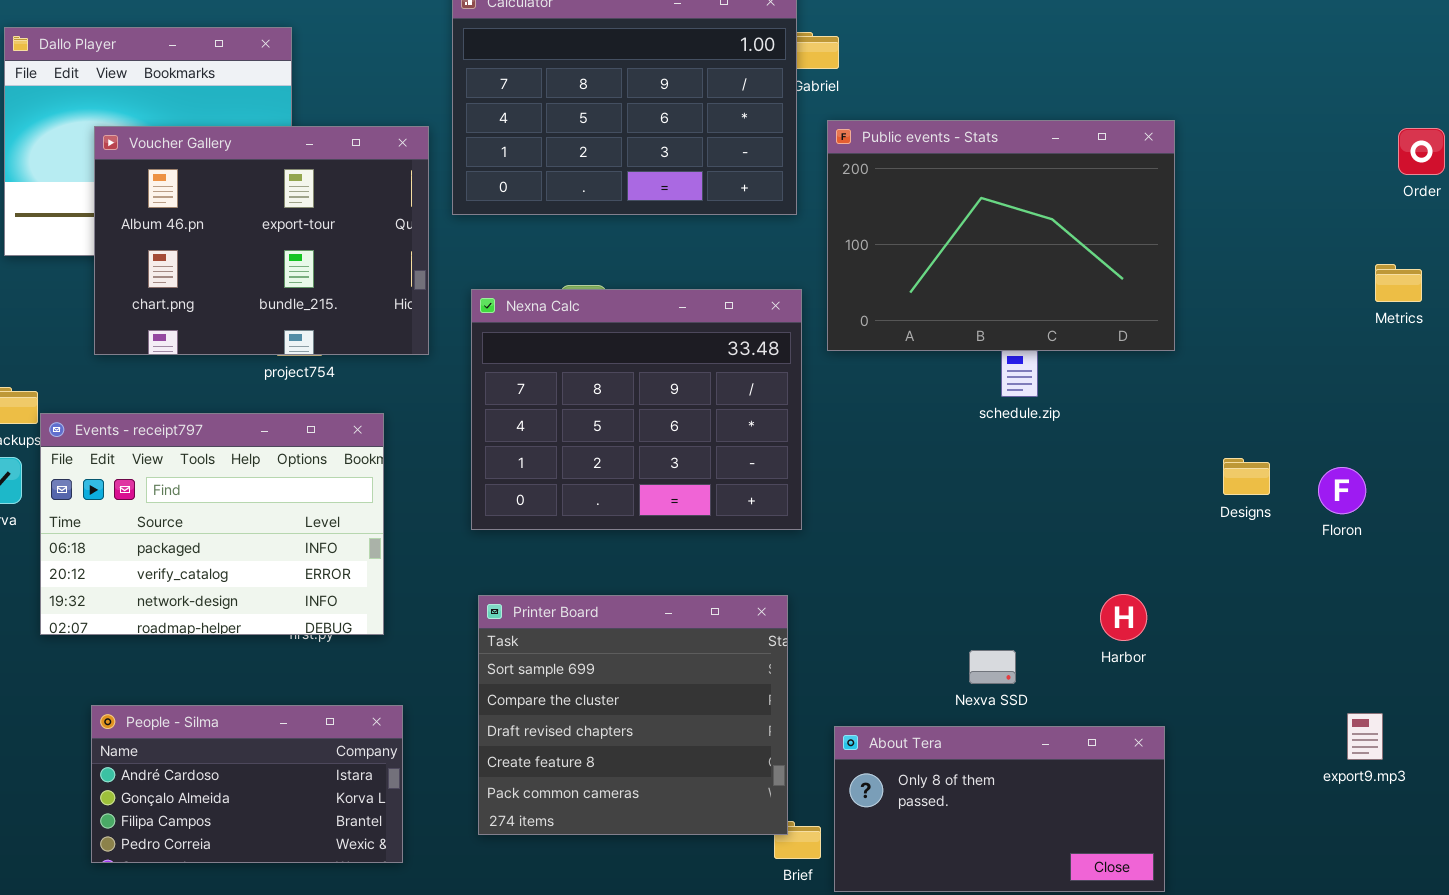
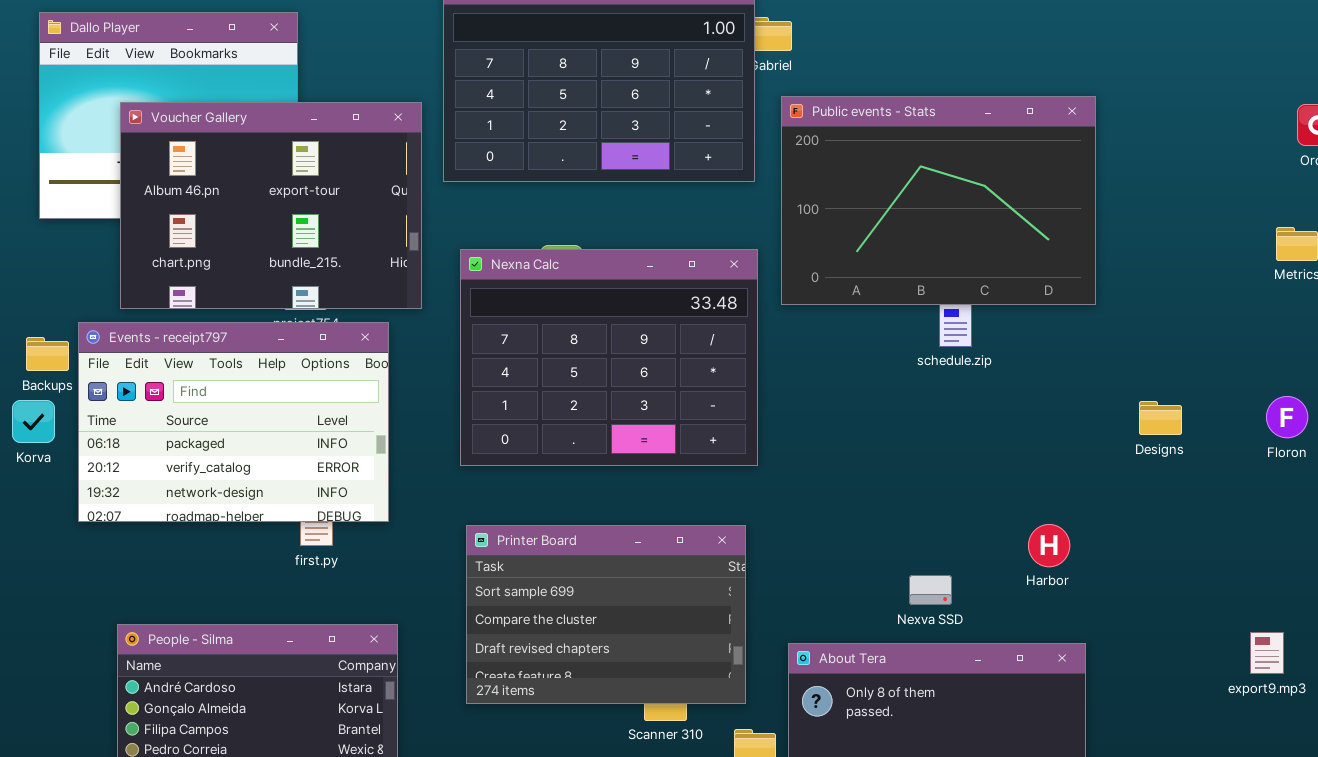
Events - receipt797: [40,413,384,635] -> [78,322,389,522], moved
Floron: [1318,467,1366,514] -> [1266,396,1308,438], moved
Printer Board: [478,595,788,835] -> [466,525,746,704], resized

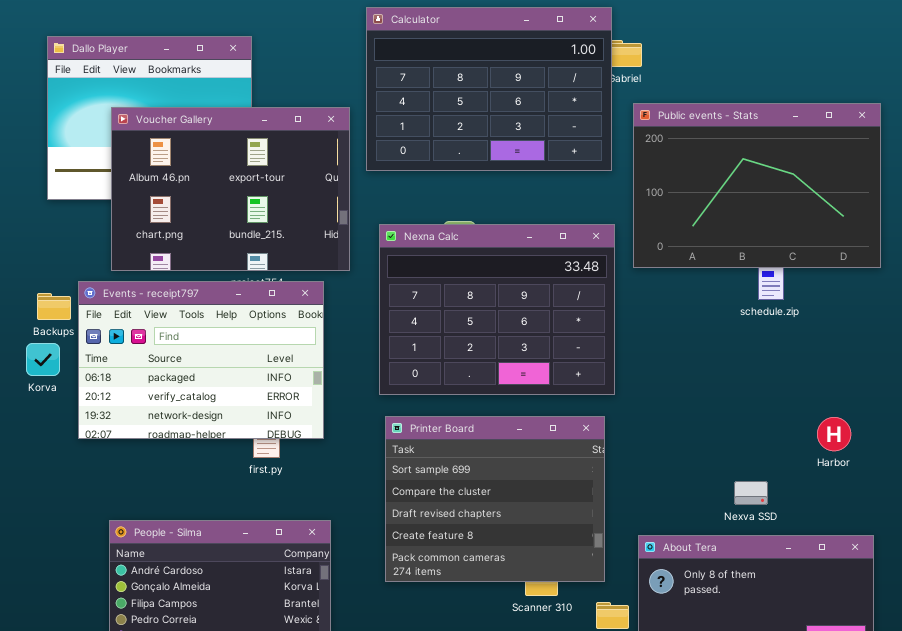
Harbor: [1028,524,1070,567] -> [817,417,851,451], moved
Printer Board: [466,525,746,704] -> [385,416,605,582], resized

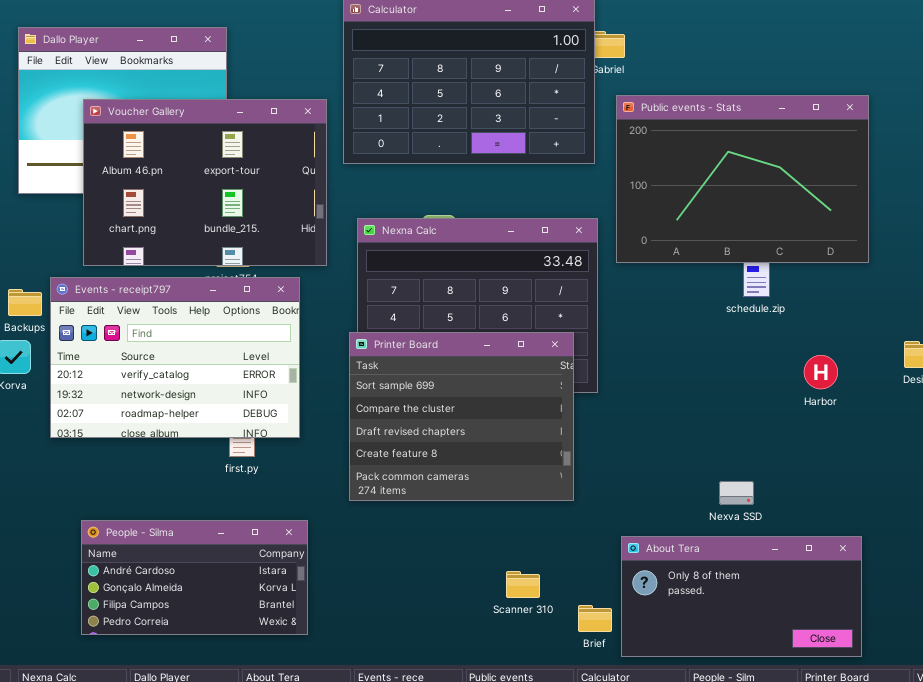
Events - receipt797: [78,281,324,439] -> [50,277,300,438], scrolled down 1 row
Printer Board: [385,416,605,582] -> [349,332,574,501], moved
Harbor: [817,417,851,451] -> [804,355,838,389], moved

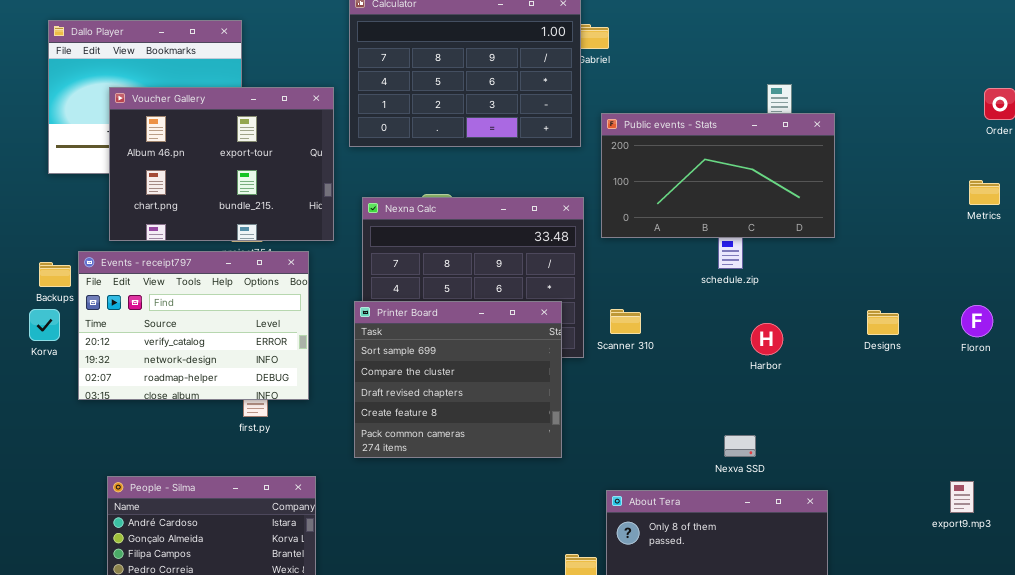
Public events - Stats: [616,95,869,263] -> [601,113,835,238], resized
Harbor: [804,355,838,389] -> [751,323,783,355], moved
Nexva SSD: [719,481,754,505] -> [724,435,756,457], moved
Scanner 310: [506,571,540,598] -> [610,309,641,334], moved

